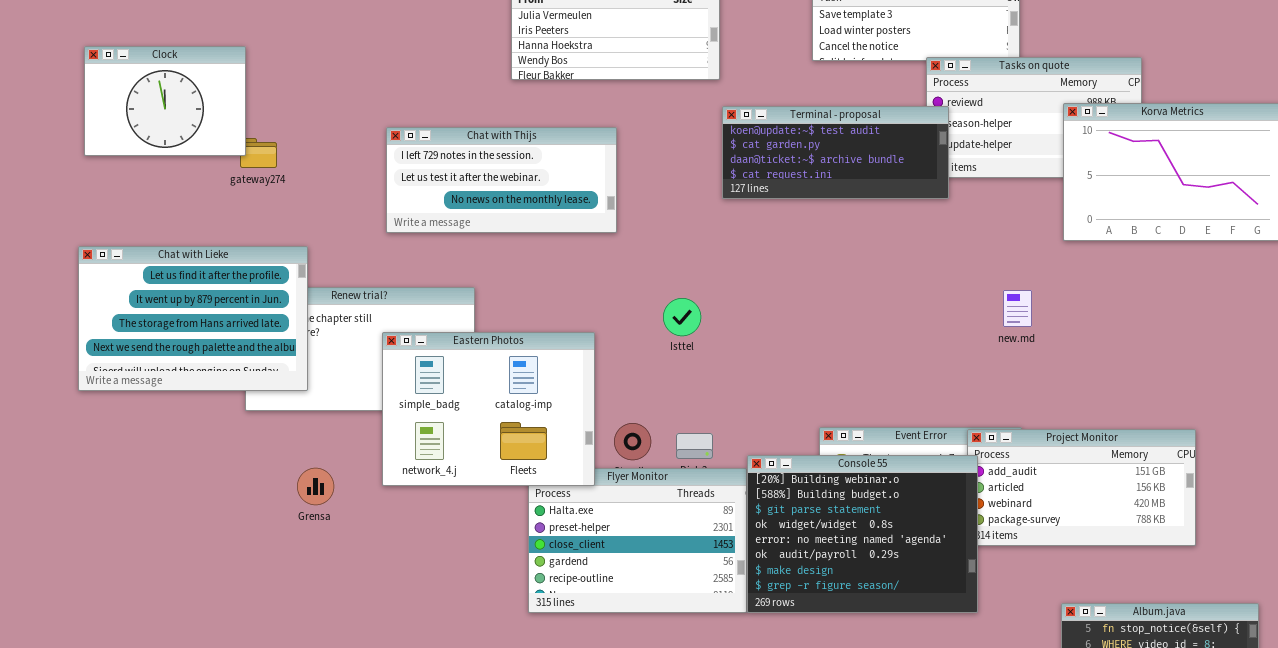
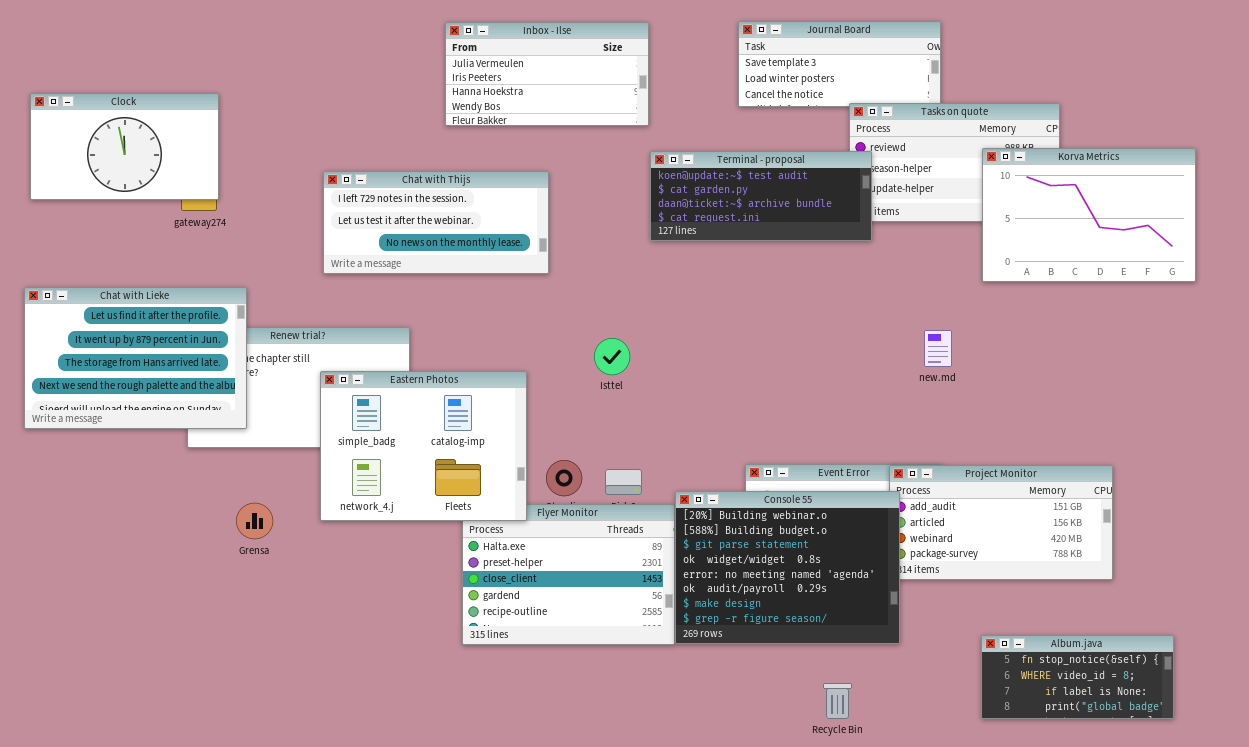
Clock: [84,46,246,156] -> [30,93,219,200], resized

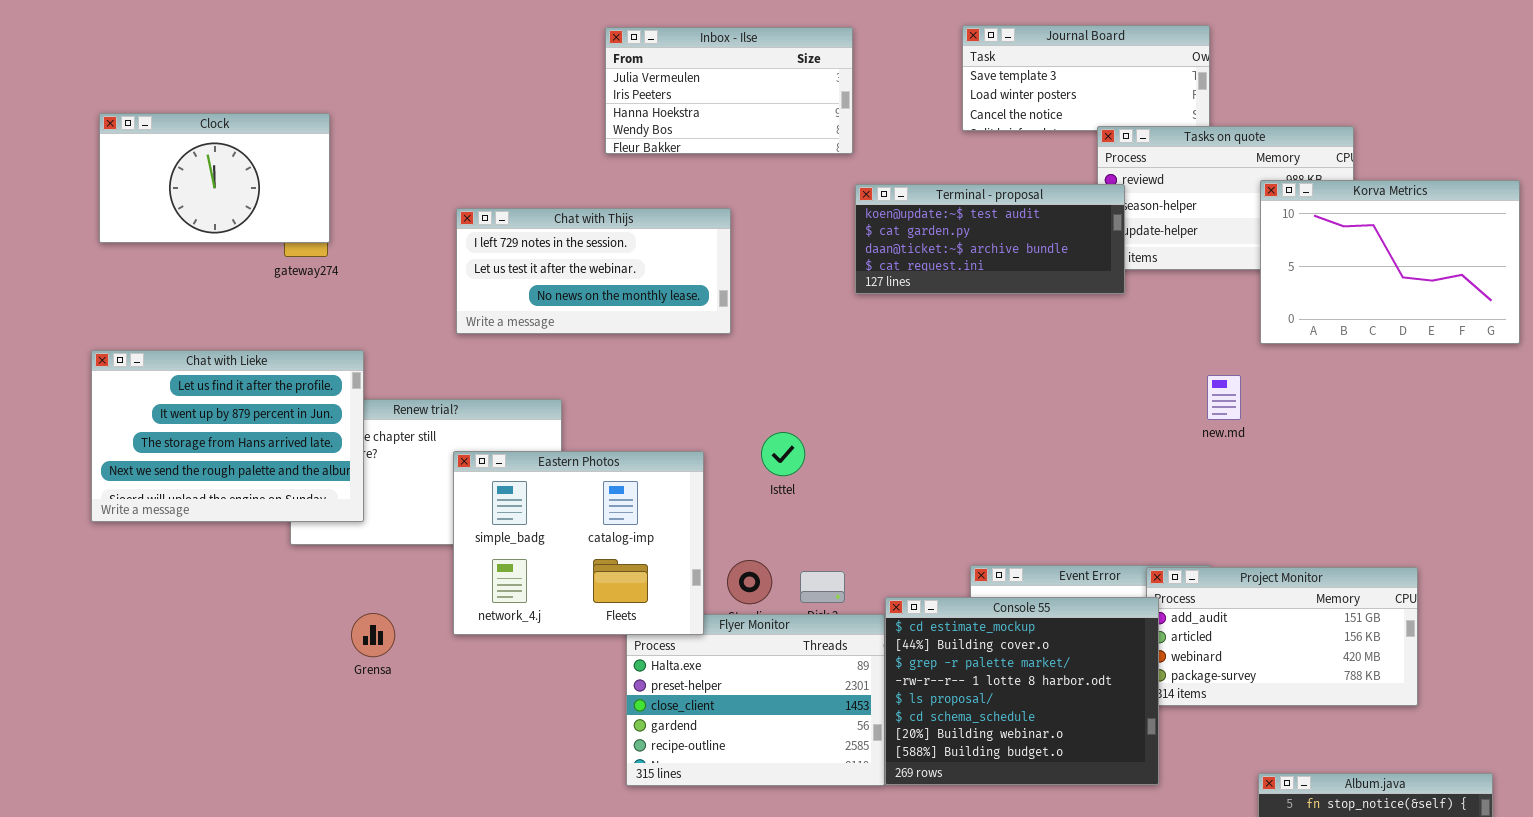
new.md: [924,330,952,367] -> [1207,375,1241,420], moved
Isttel: [594,338,630,375] -> [761,432,805,476], moved
Console 55: [675,491,900,644] -> [885,597,1159,785], scrolled up 6 rows

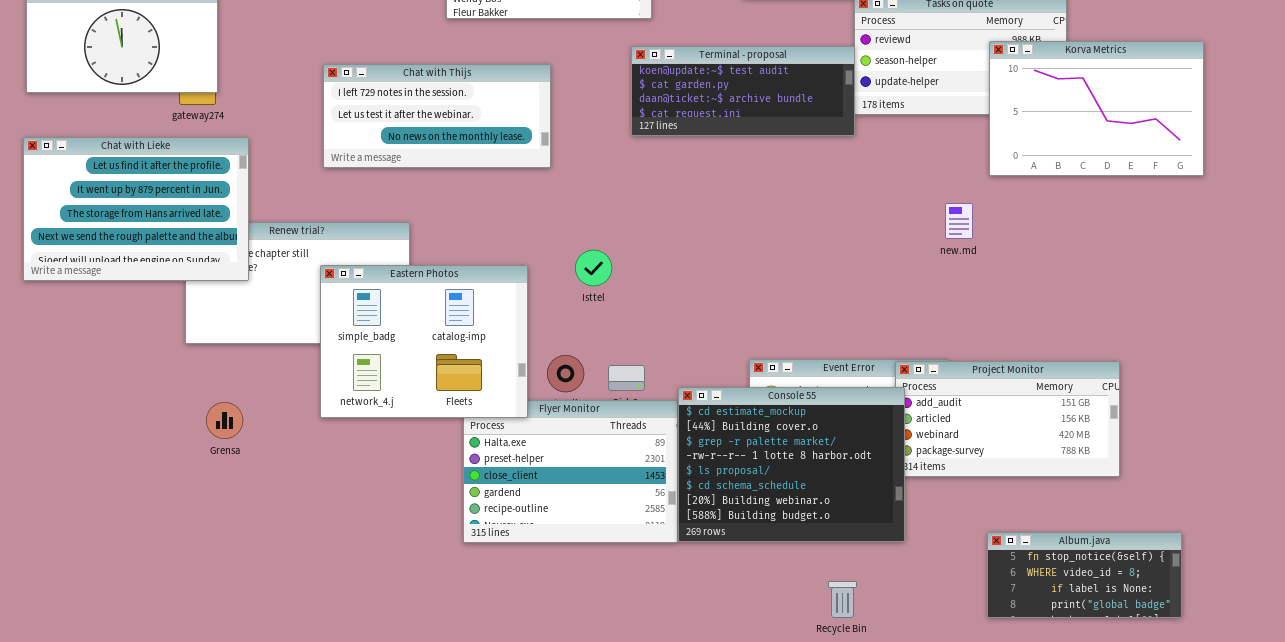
Terminal - proposal: [855,184,1125,294] -> [631,46,855,136], moved
Chat with Lieke: [91,350,364,522] -> [23,137,249,281], moved
Grensa: [351,613,395,657] -> [206,402,243,439], moved

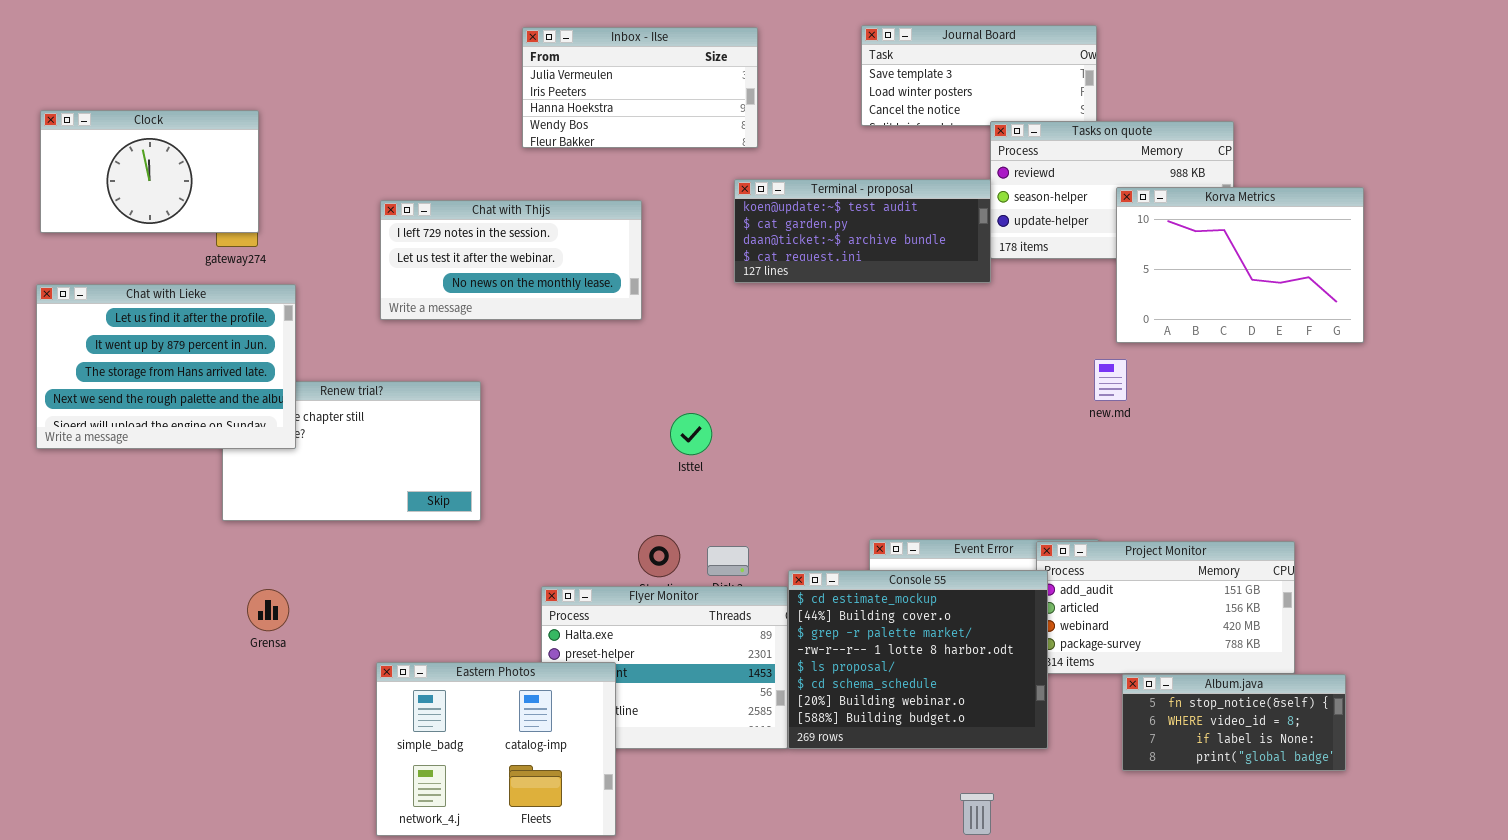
Korva Metrics: [989,41,1204,176] -> [1116,187,1364,343], moved
Eastern Photos: [320,265,528,418] -> [376,662,616,836], moved
Album.java: [987,532,1182,618] -> [1122,674,1346,771], moved

